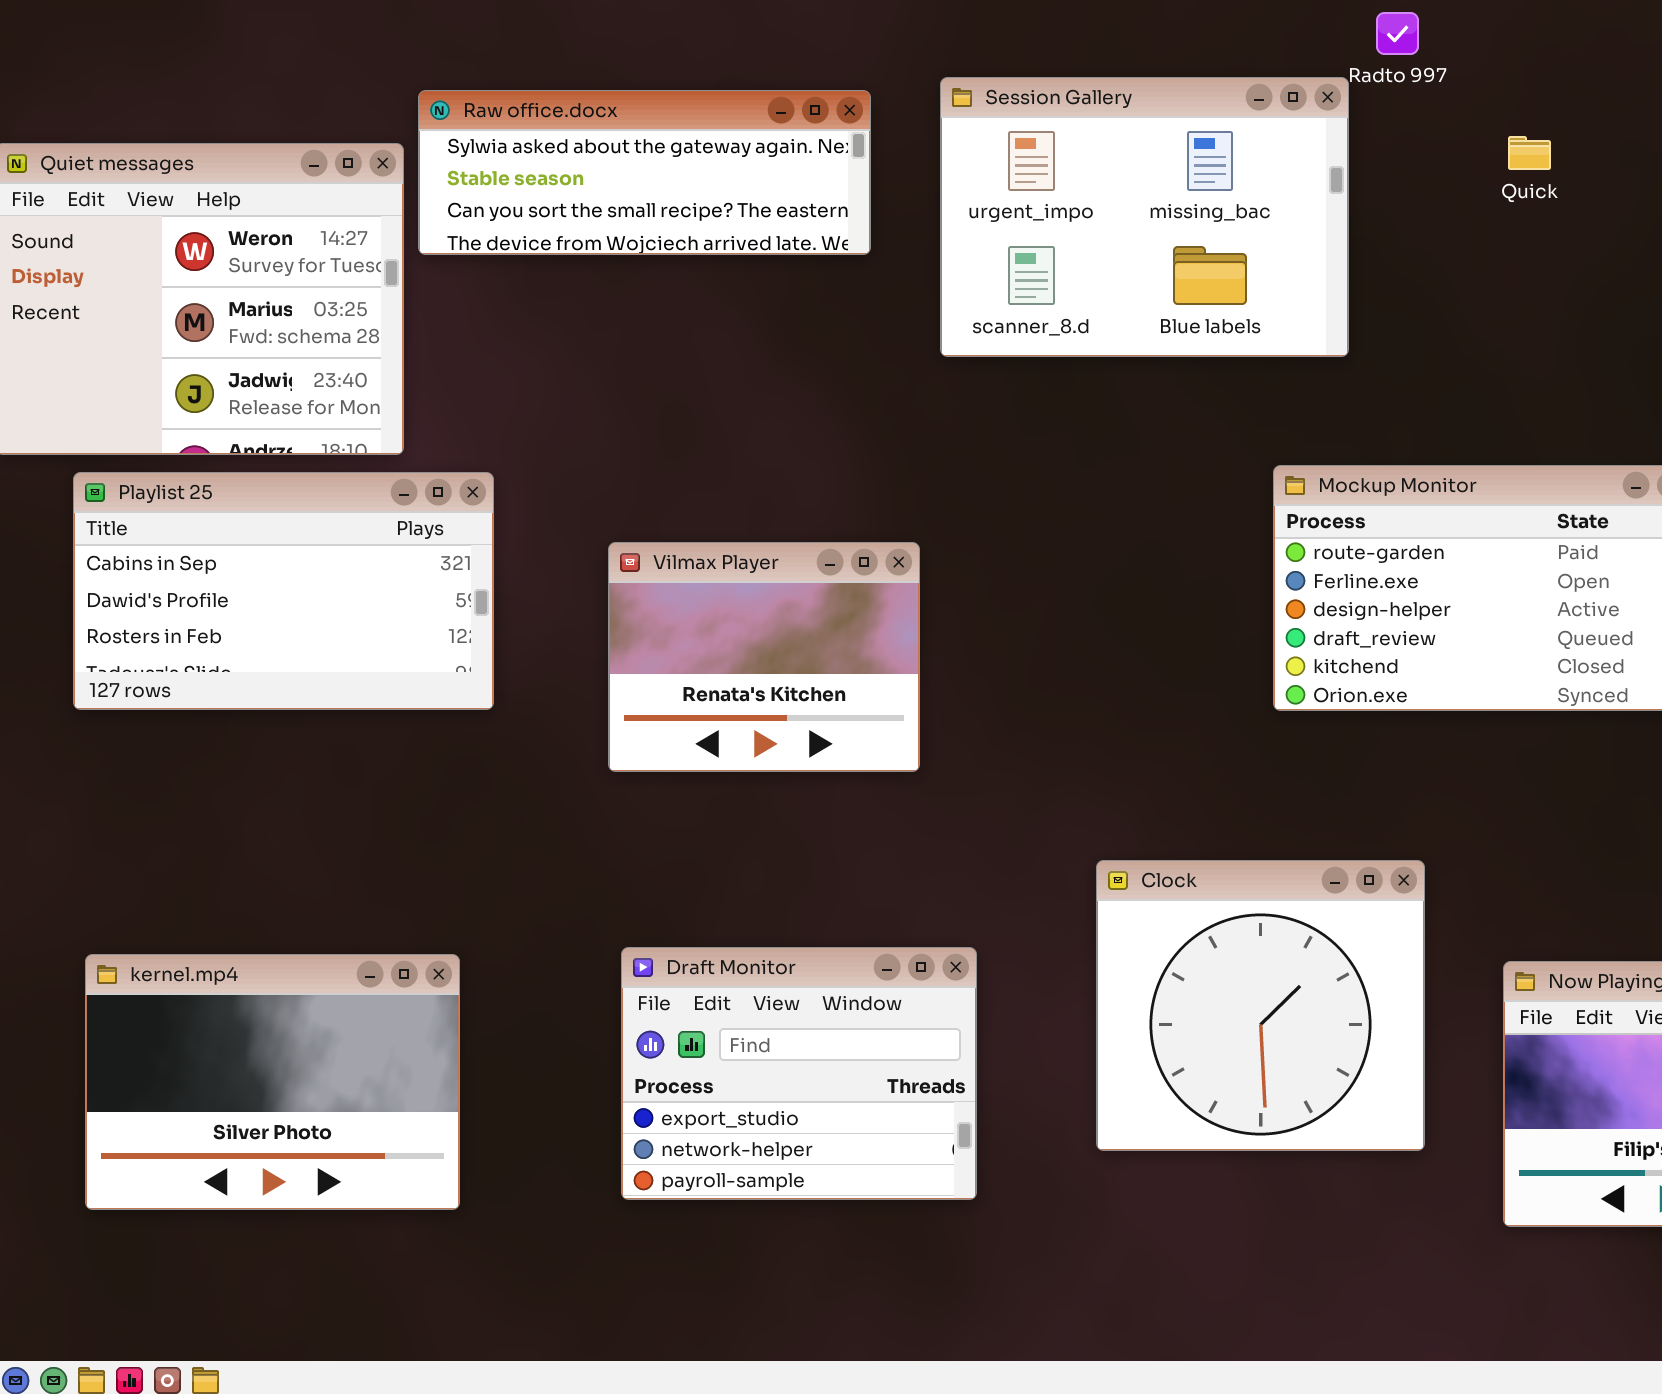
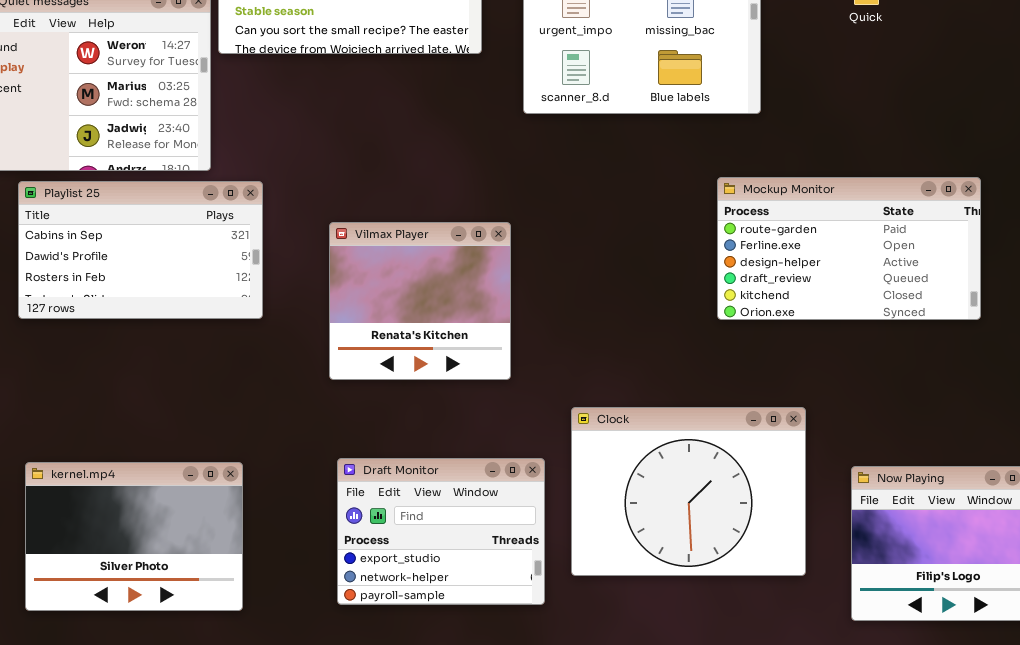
Vilmax Player: [608,542,920,772] -> [329,222,511,380], resized
Clock: [1096,860,1425,1151] -> [571,407,806,576], resized

